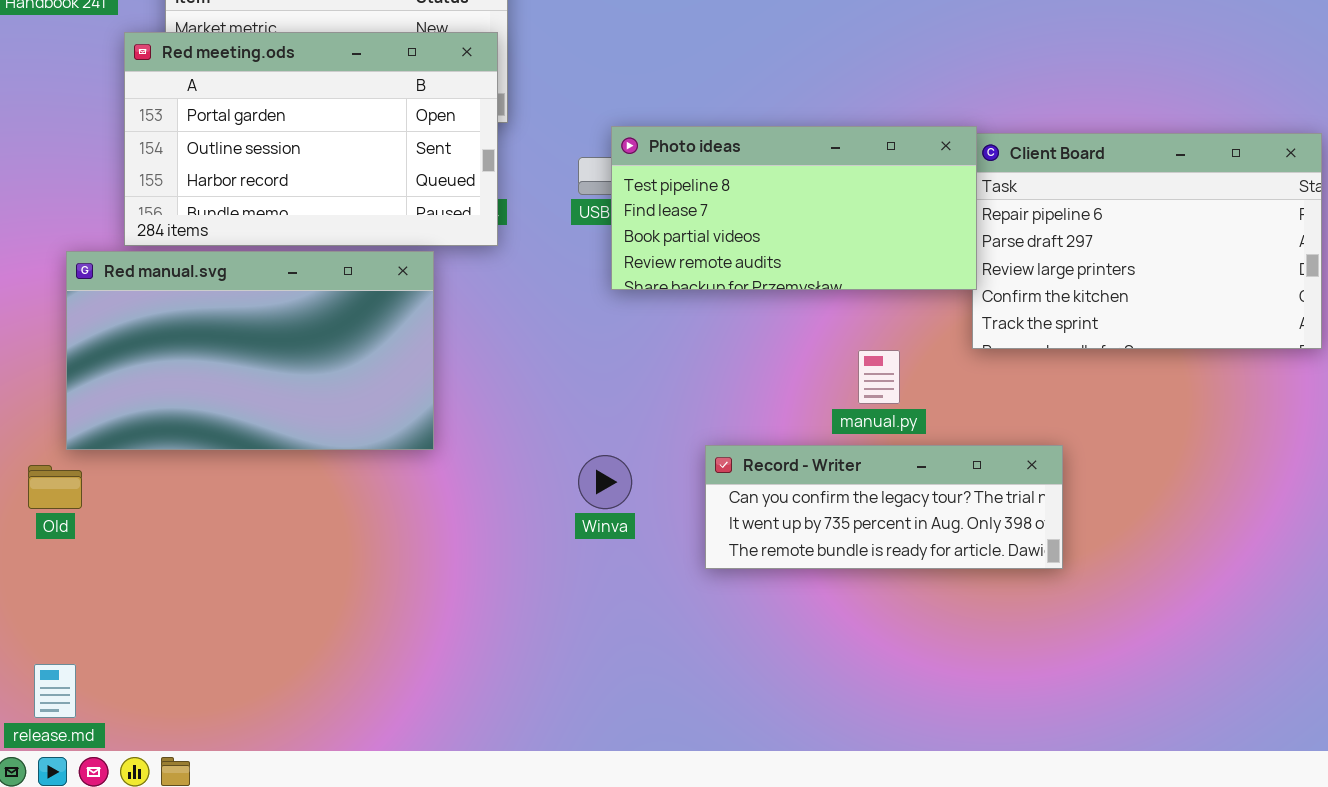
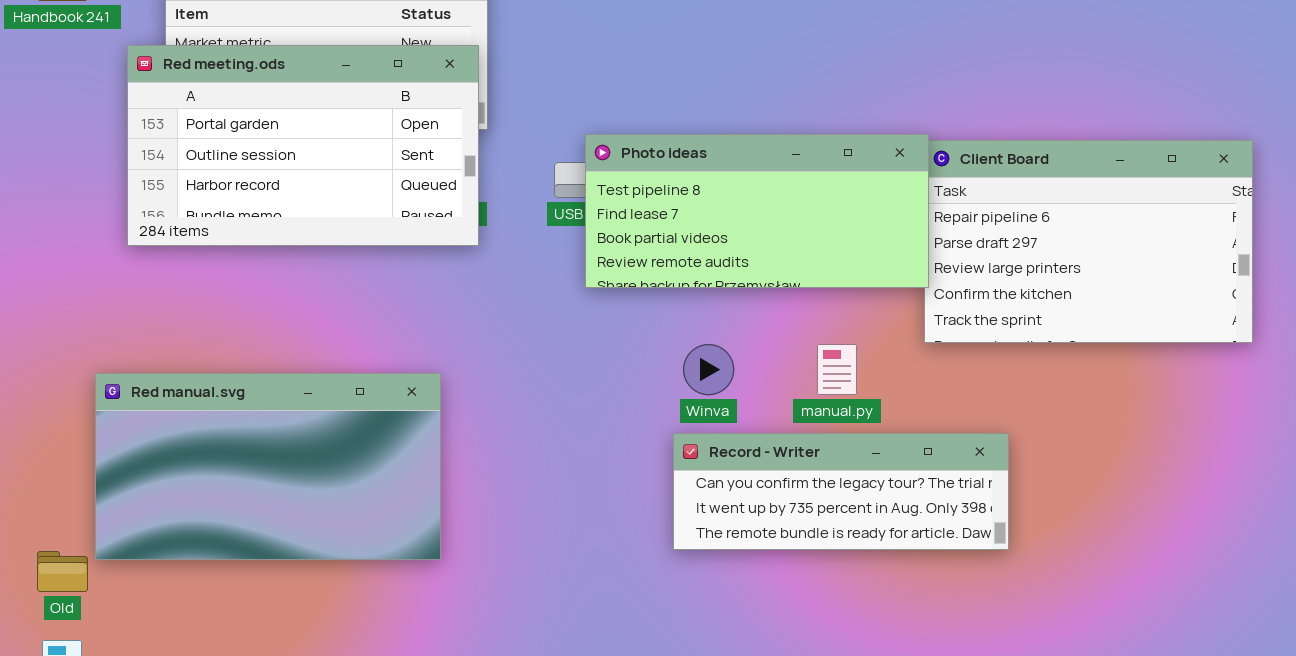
Red manual.svg: [66,251,434,450] -> [95,373,441,560], moved
Winva: [578,455,632,509] -> [683,344,734,395], moved
Old: [28,465,82,509] -> [37,551,88,592], moved

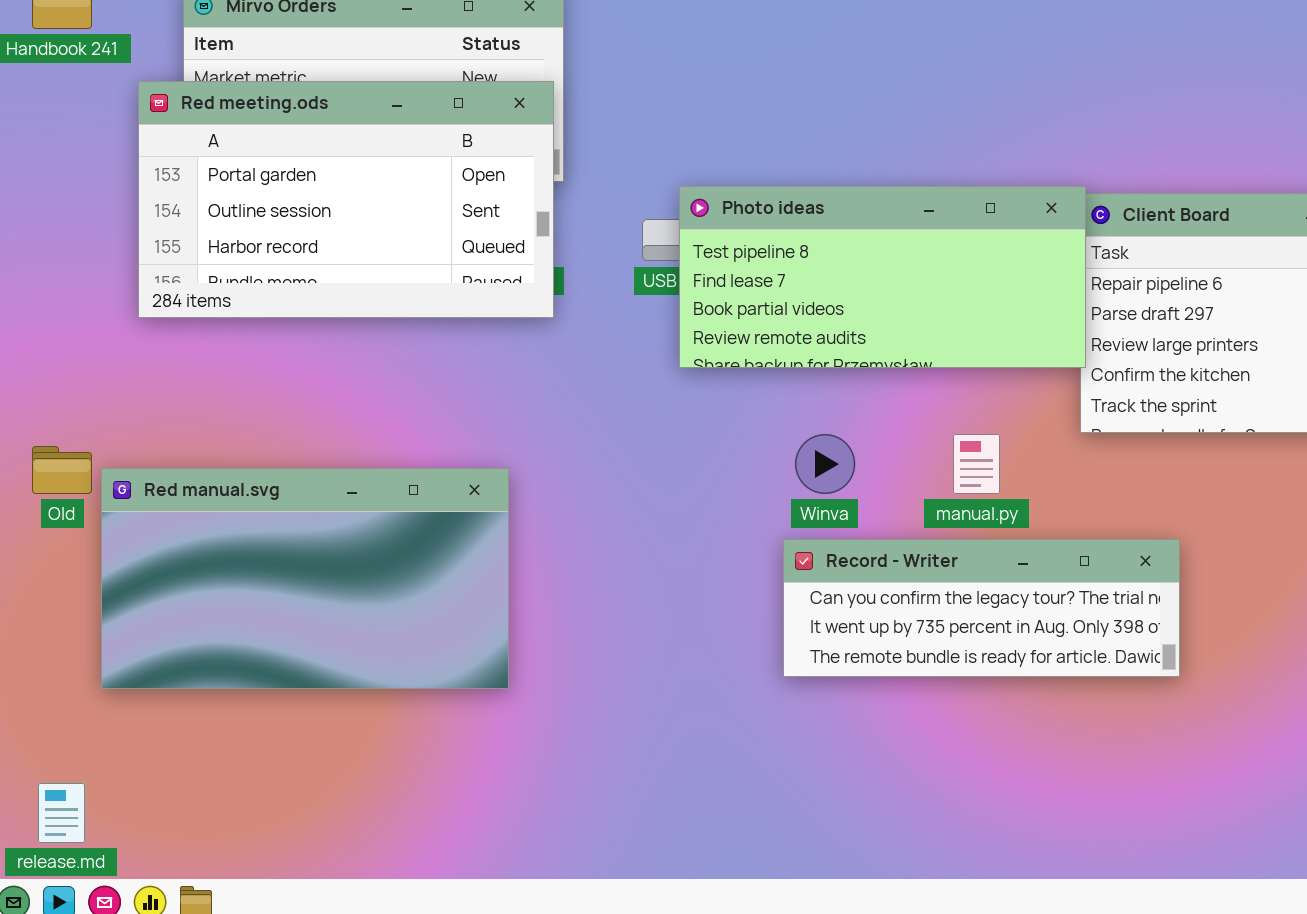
Old: [37,551,88,592] -> [32,446,92,494], moved

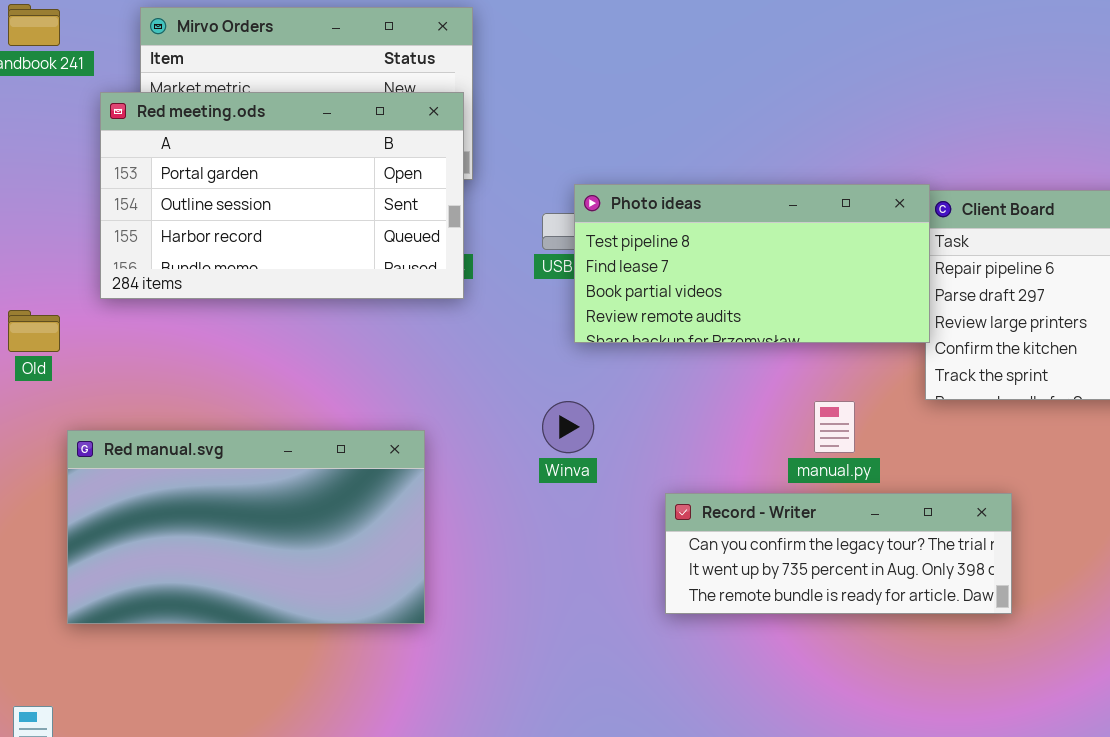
Winva: [795,434,855,494] -> [542,401,594,453], moved
Old: [32,446,92,494] -> [8,310,60,352], moved

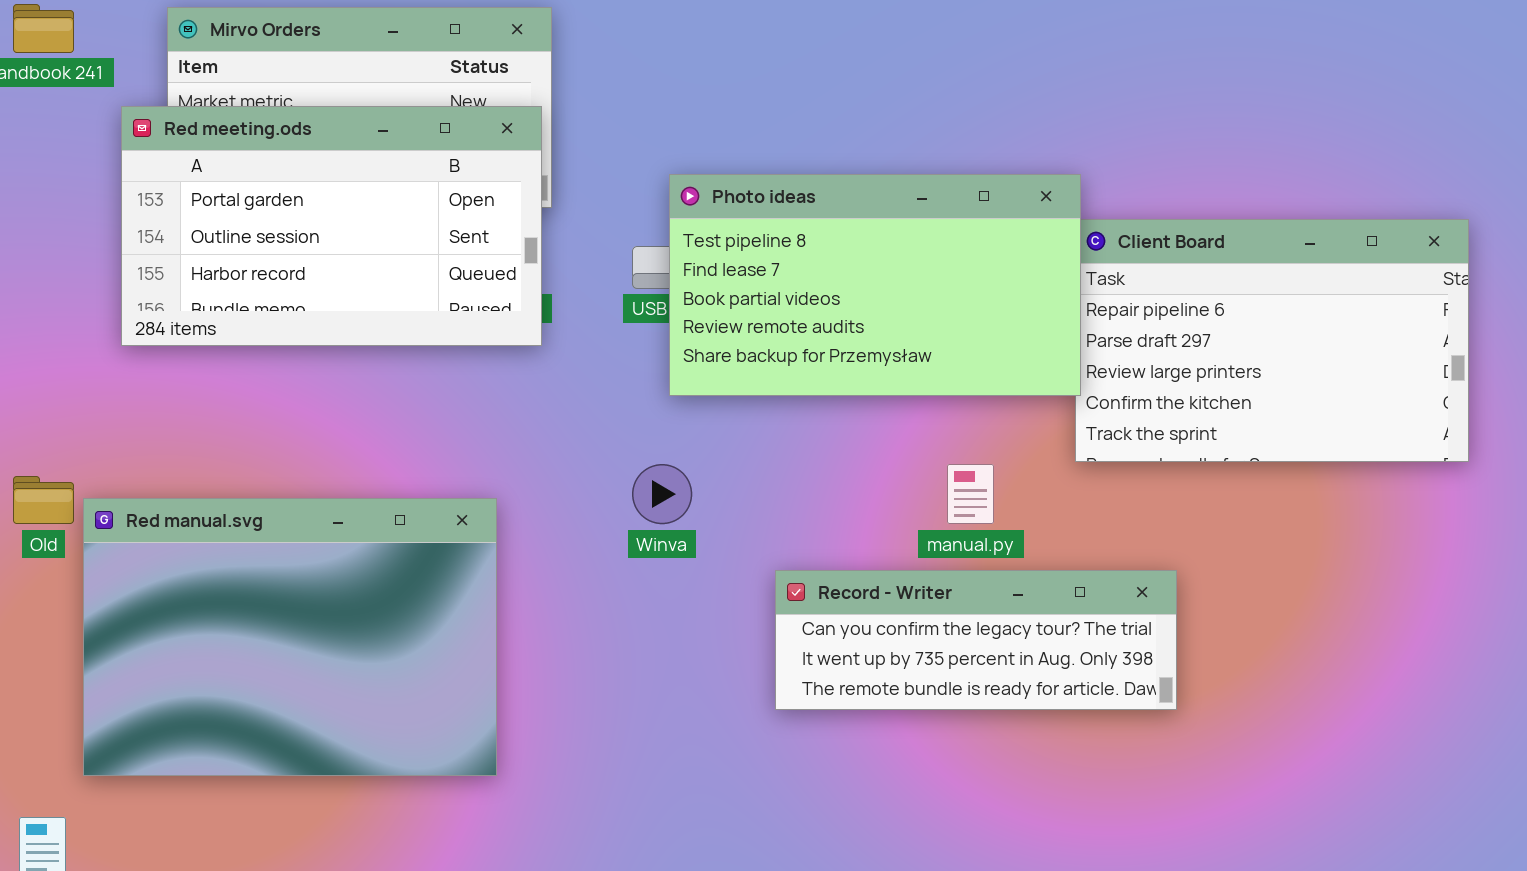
Photo ideas: [574,184,930,343] -> [669,174,1081,396], resized
Old: [8,310,60,352] -> [13,476,74,524], moved
Red manual.svg: [67,430,425,624] -> [83,498,497,776], resized

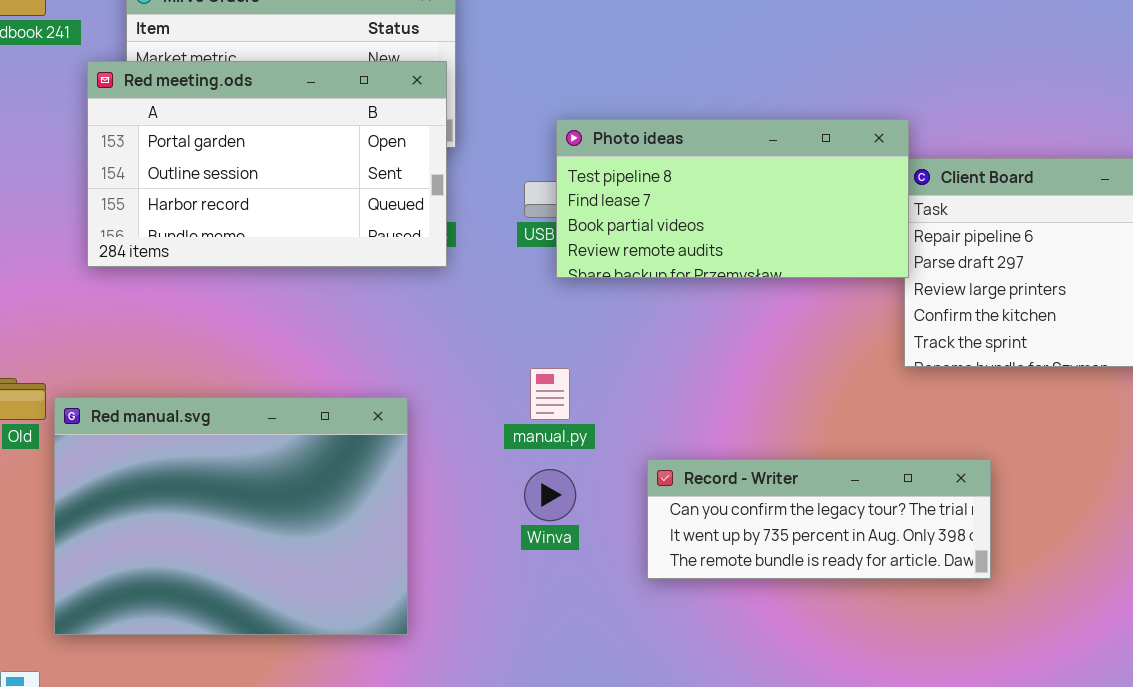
Photo ideas: [669,174,1081,396] -> [556,119,909,278], resized
Winva: [632,464,692,524] -> [524,469,576,521], moved
manual.py: [947,464,994,524] -> [530,368,570,420], moved

